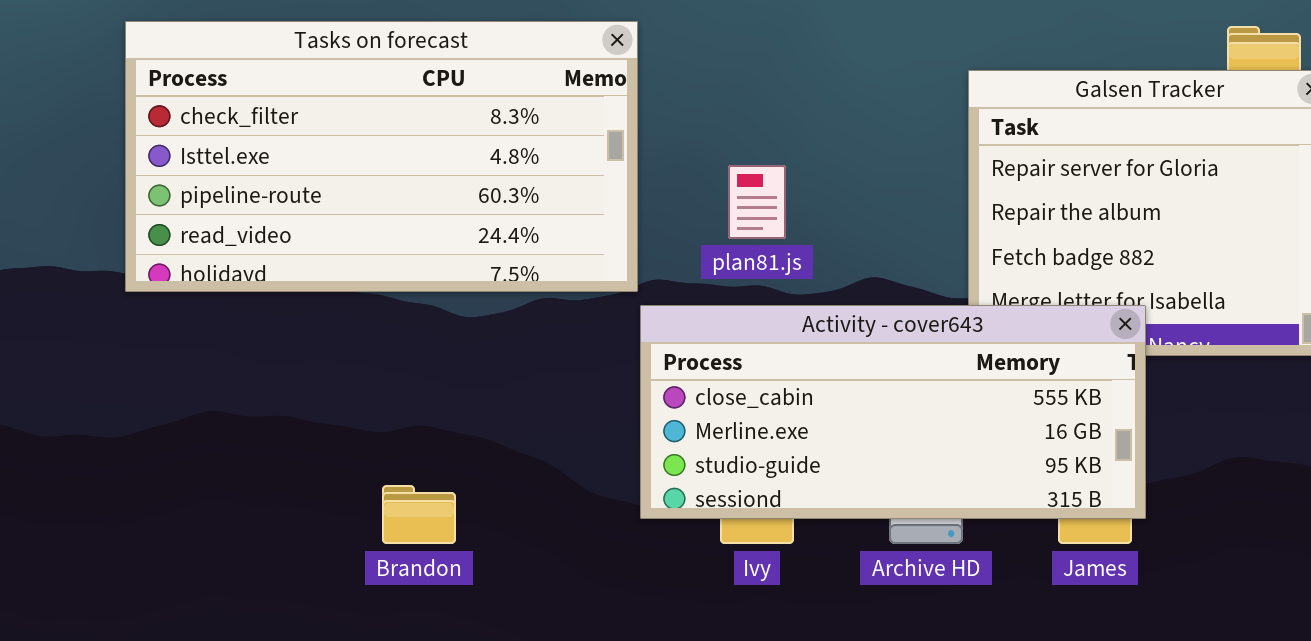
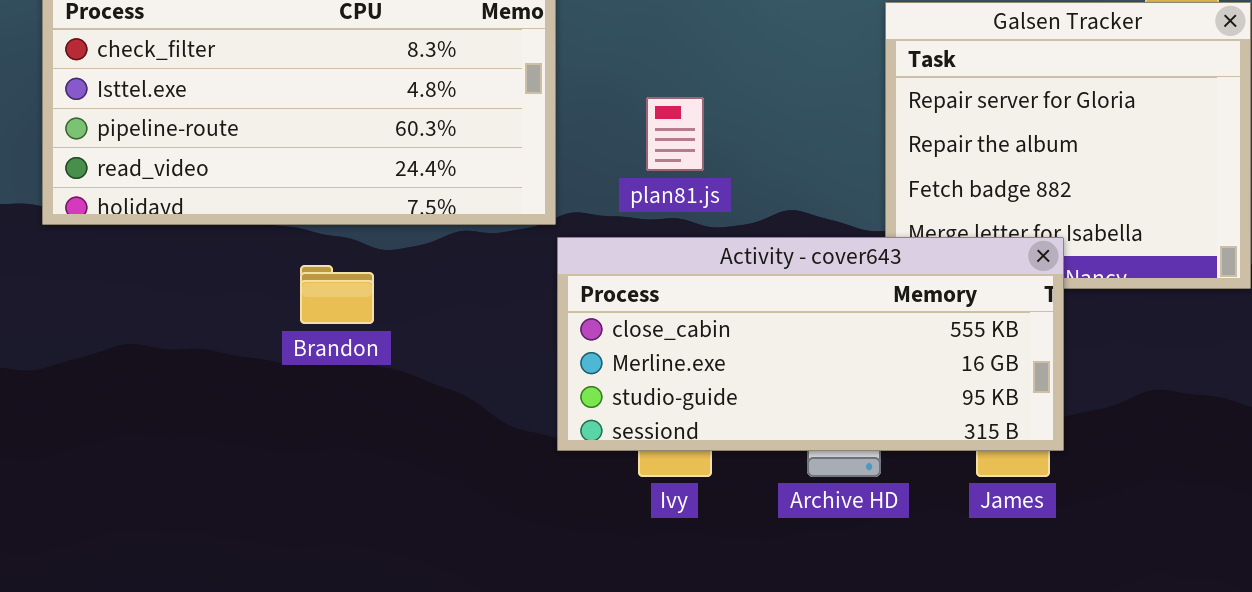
Brandon: [382,485,456,544] -> [300,265,374,324], moved

